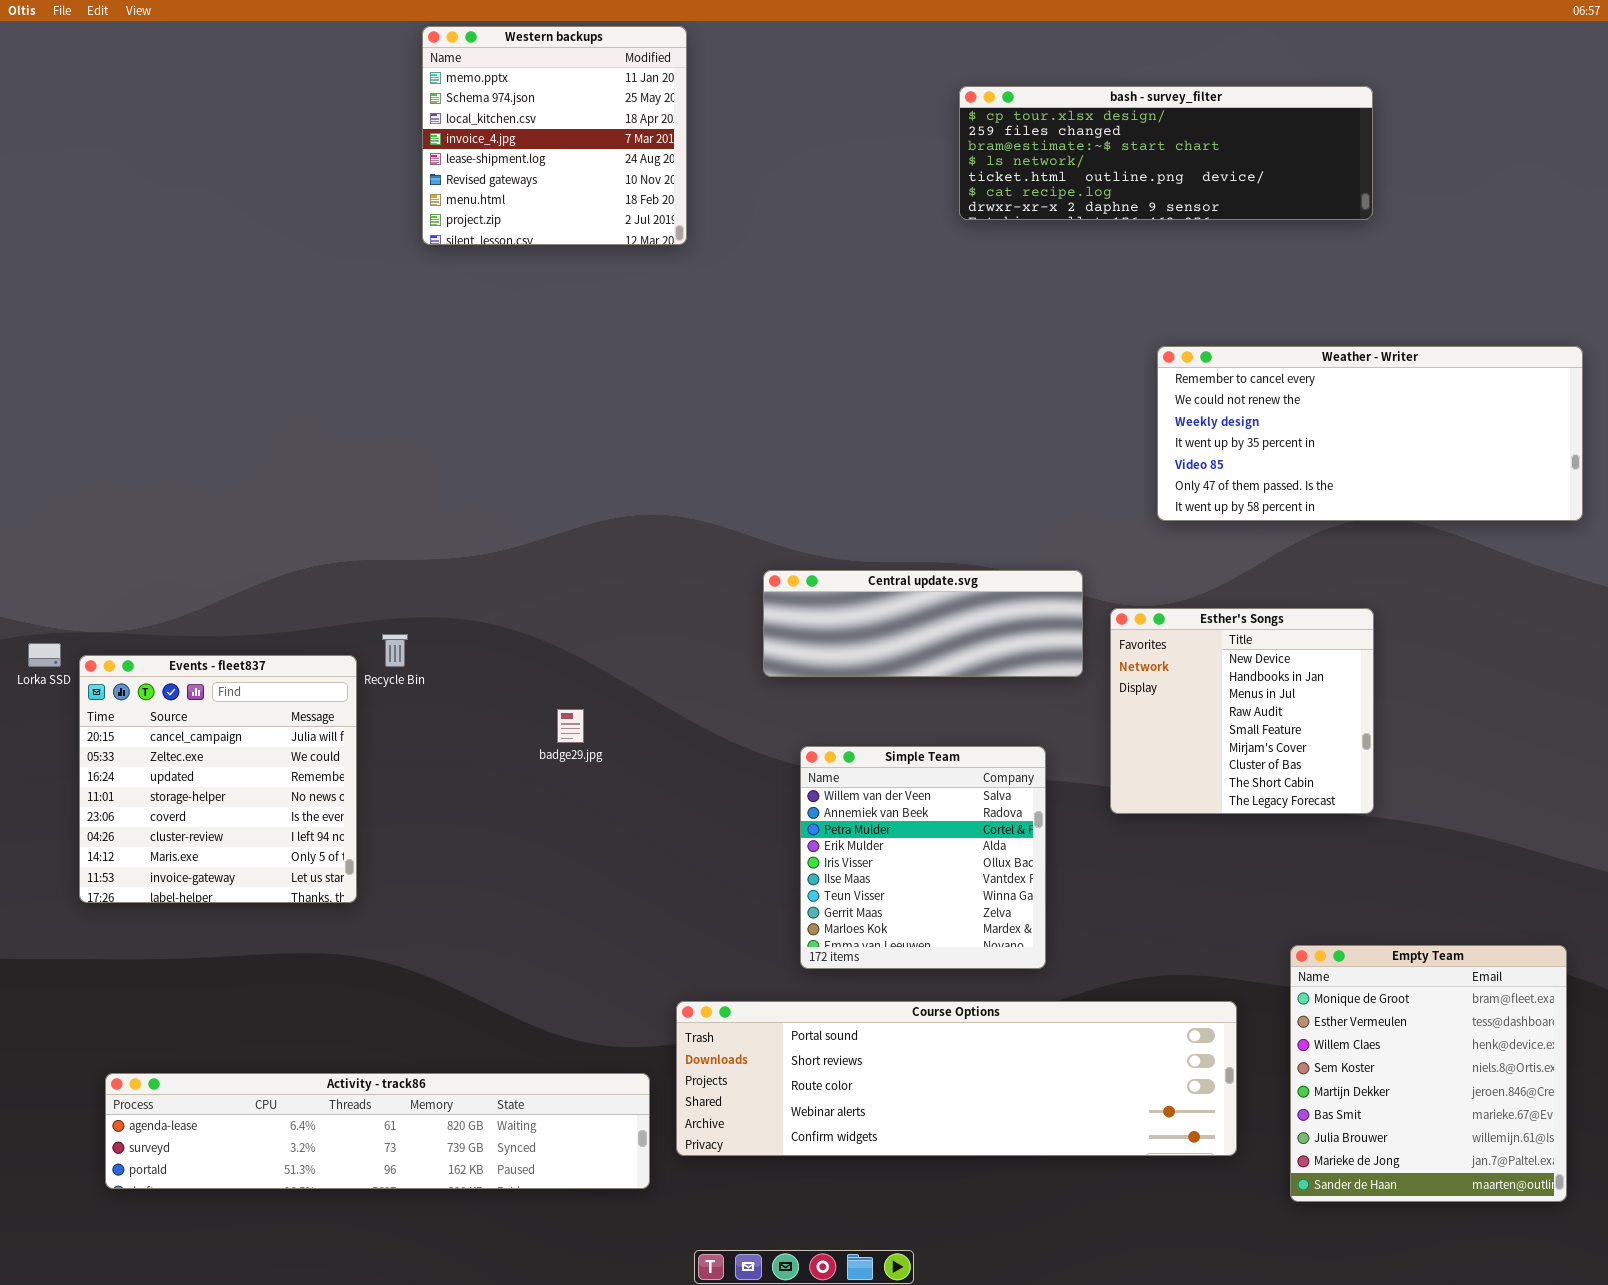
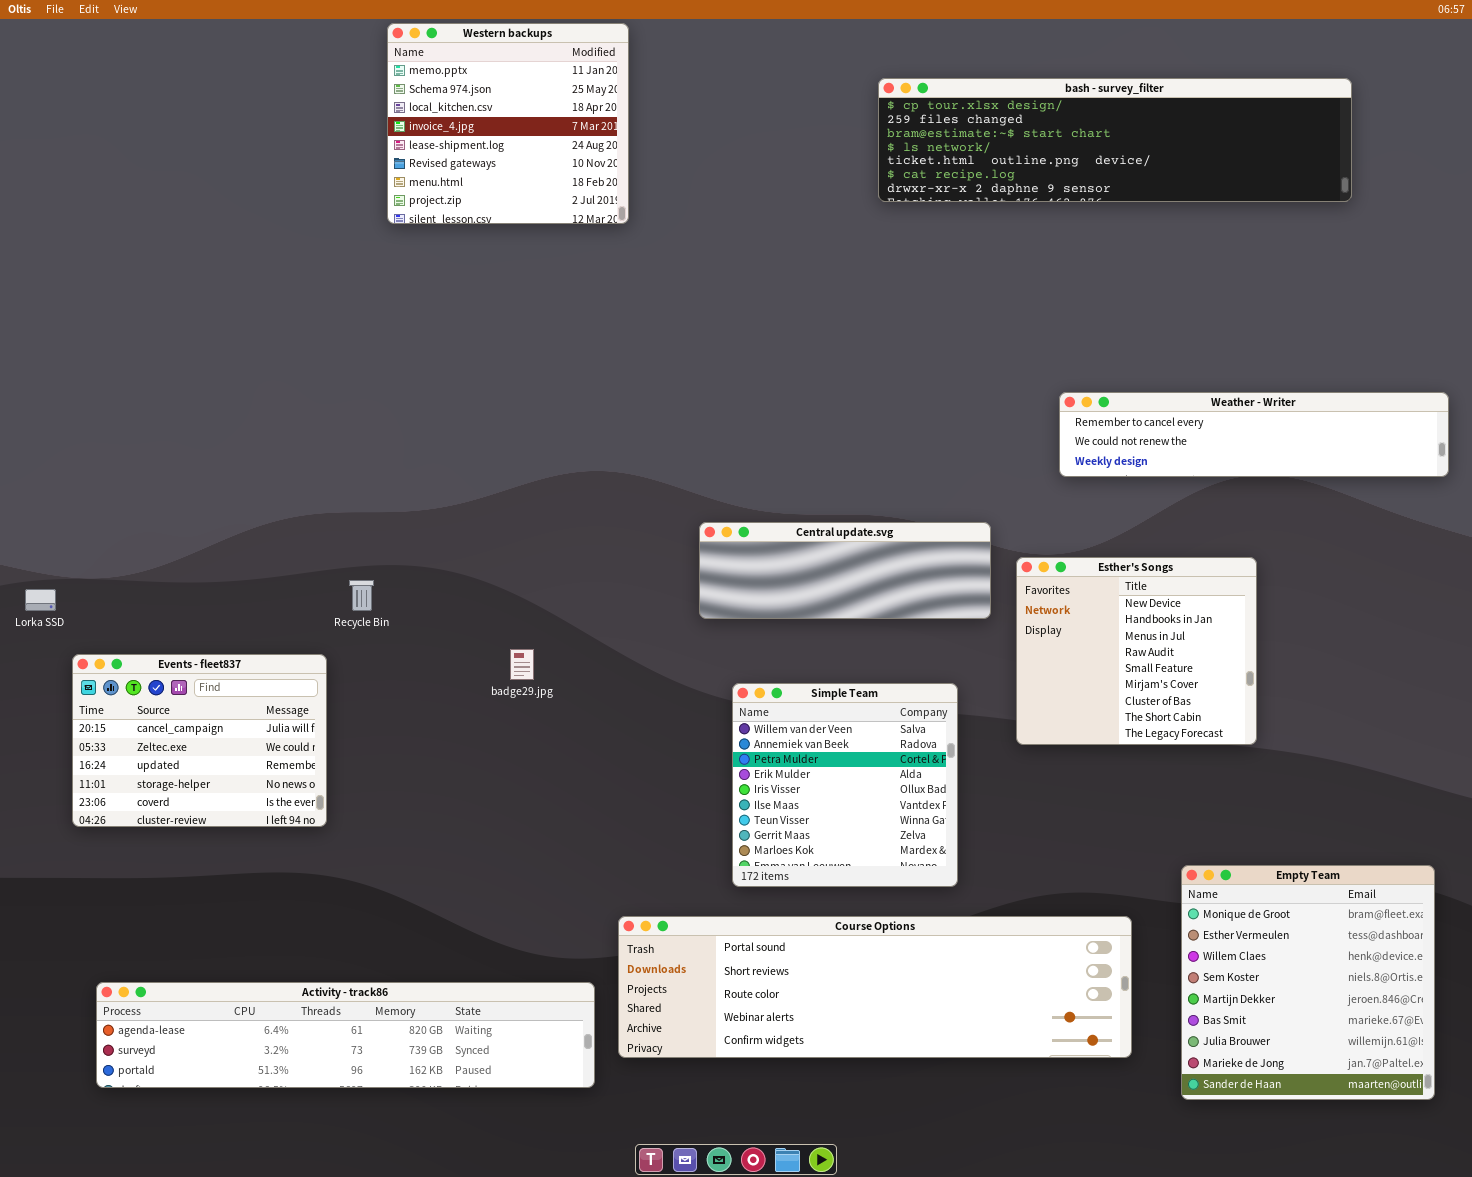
bash - survey_filter: [959,86,1373,220] -> [878,78,1352,202], resized
Weather - Writer: [1157,346,1583,521] -> [1059,392,1449,477], resized
Events - fleet837: [79,655,357,903] -> [72,654,327,827], resized

